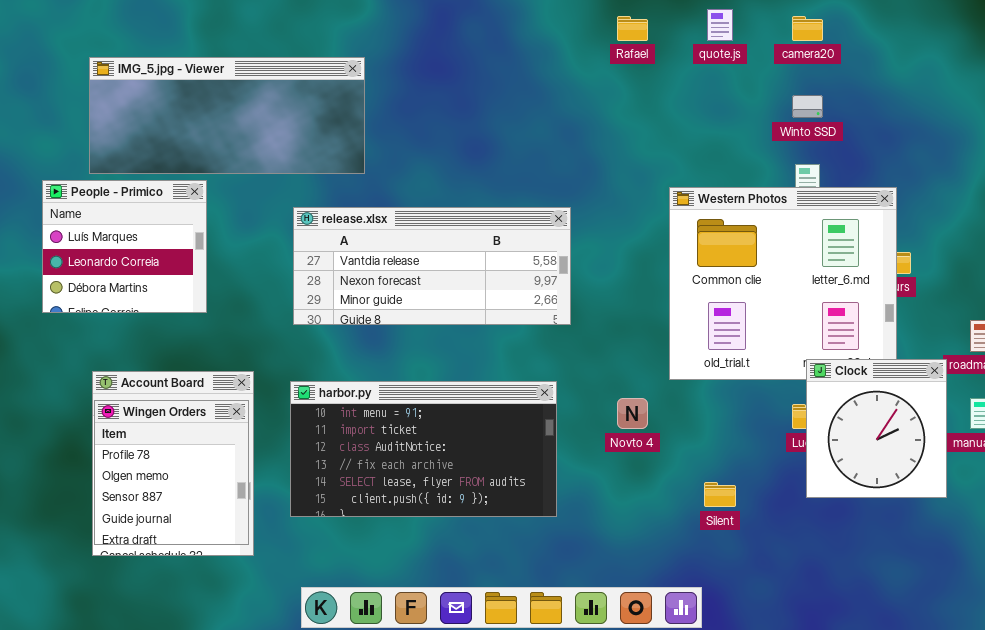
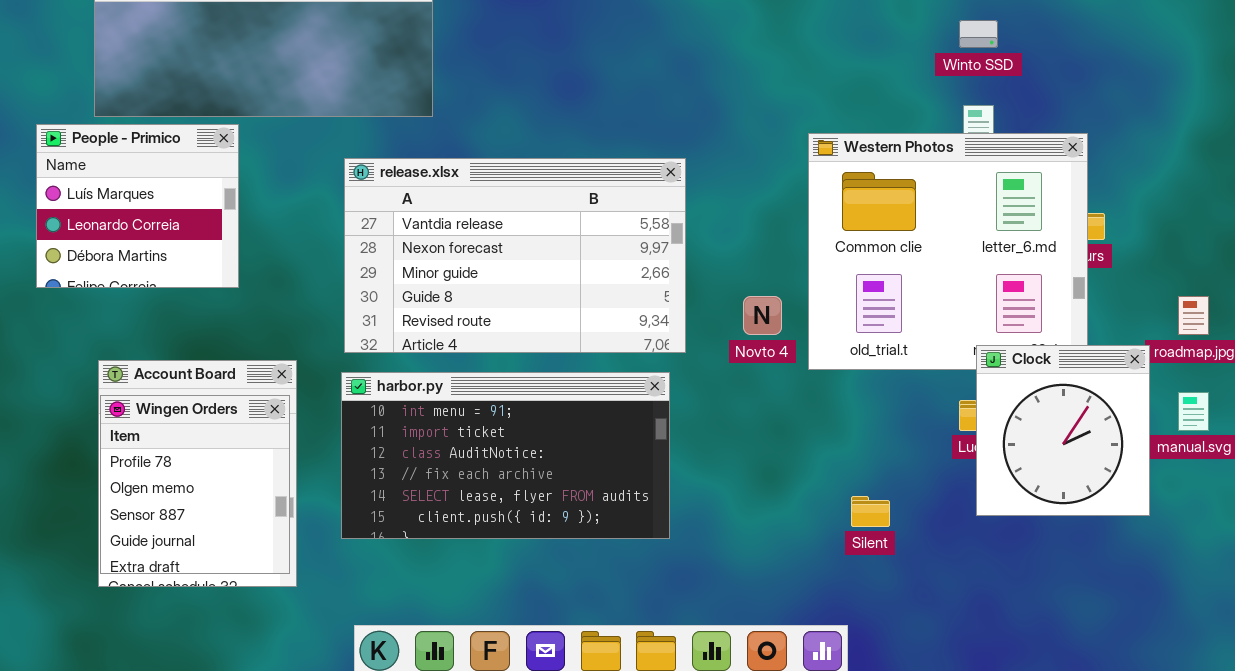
release.xlsx: [293,207,571,325] -> [344,158,686,353], resized
Novto 4: [617,398,648,429] -> [743,296,782,335], moved

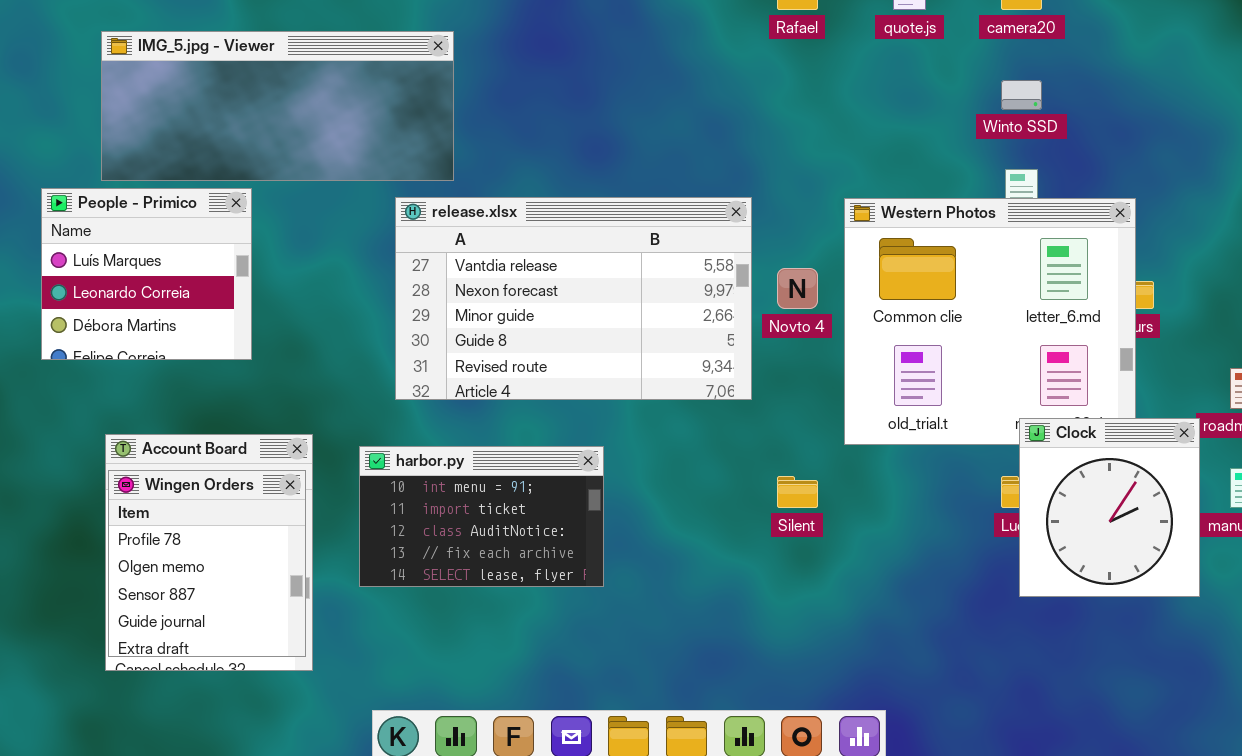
release.xlsx: [344,158,686,353] -> [395,197,752,400], moved
Novto 4: [743,296,782,335] -> [777,268,818,309], moved
harbor.py: [341,372,670,539] -> [359,446,604,587], resized
Silent: [851,496,890,527] -> [777,476,818,508], moved

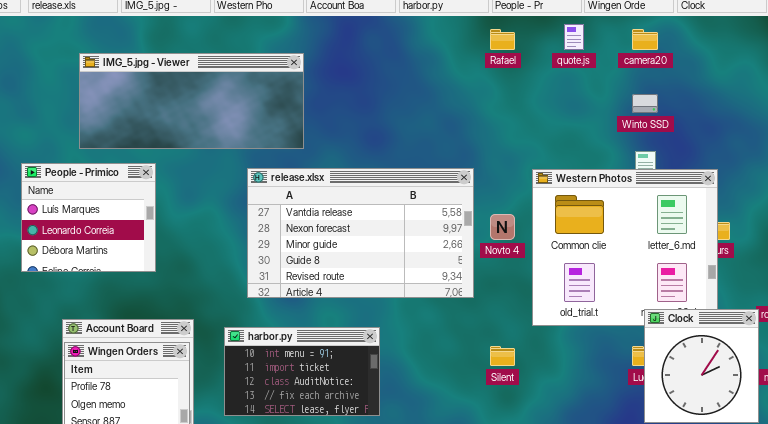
IMG_5.jpg - Viewer: [101,31,454,181] -> [79,53,304,149], moved

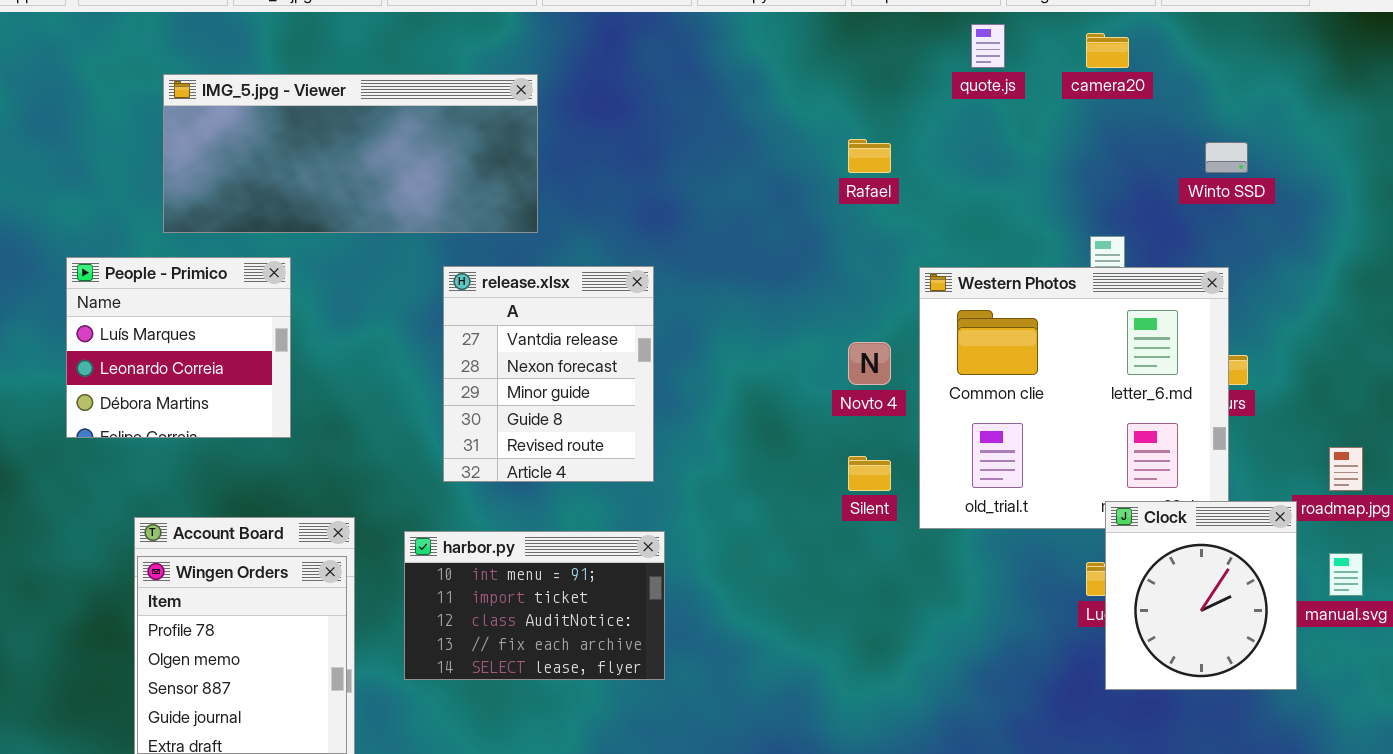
Rafael: [490,29,515,50] -> [848,139,891,173], moved
Winto SSD: [632,94,658,113] -> [1205,142,1248,173], moved
release.xlsx: [247,168,474,298] -> [443,266,654,482], resized
Silent: [490,346,515,366] -> [848,456,891,491], moved

